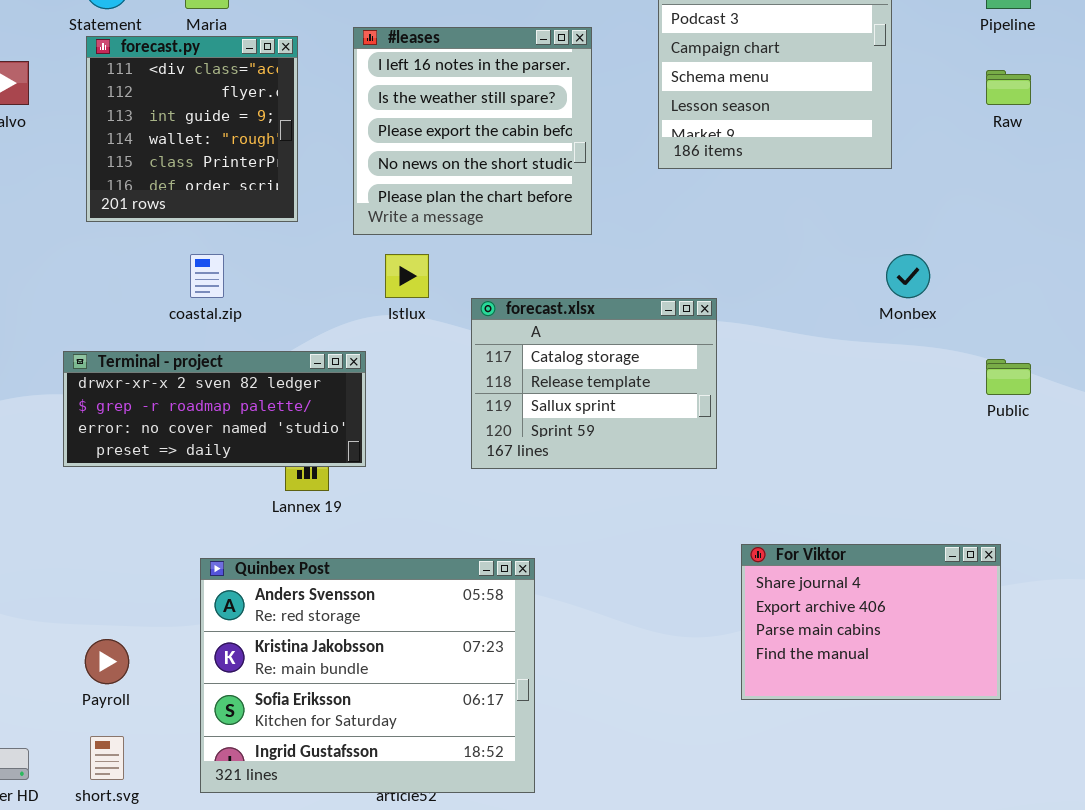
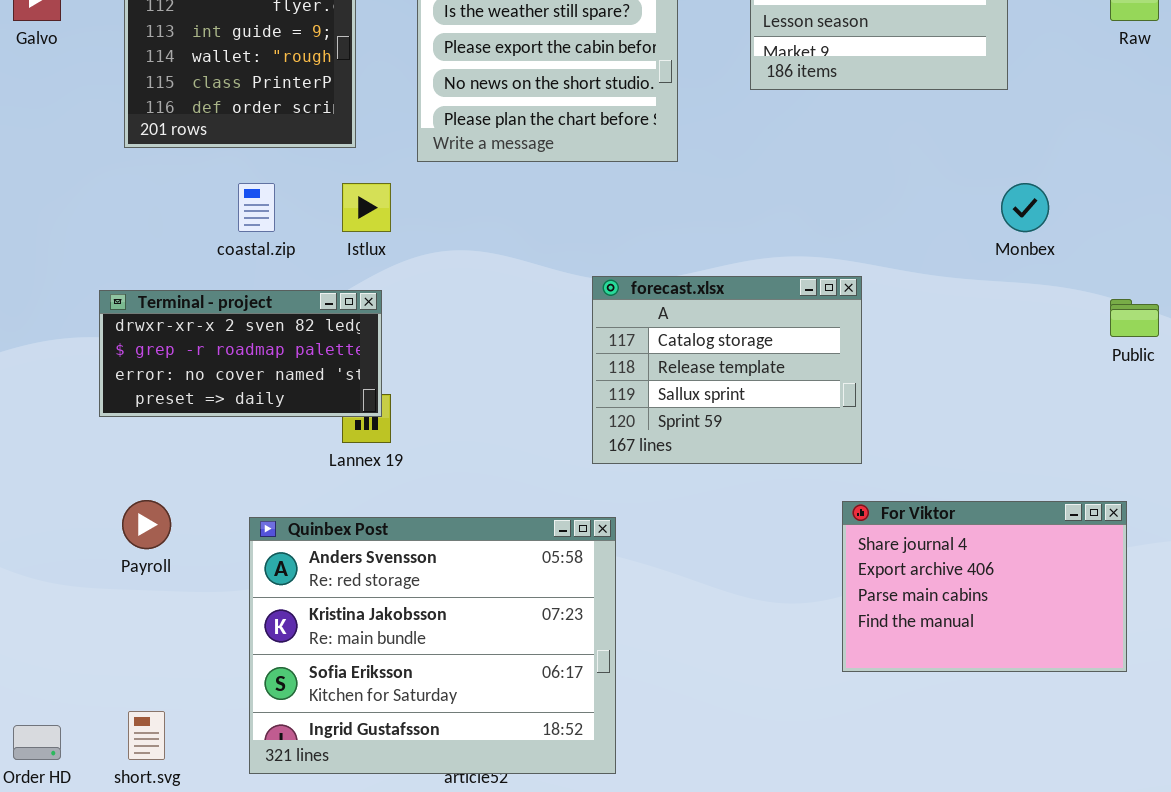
Istlux: [385,254,429,298] -> [342,183,391,232], moved
forecast.xlsx: [471,298,717,469] -> [592,276,862,464], moved
Terminal - project: [63,351,366,467] -> [99,290,382,417], resized
Payroll: [85,639,129,684] -> [122,500,171,549], moved

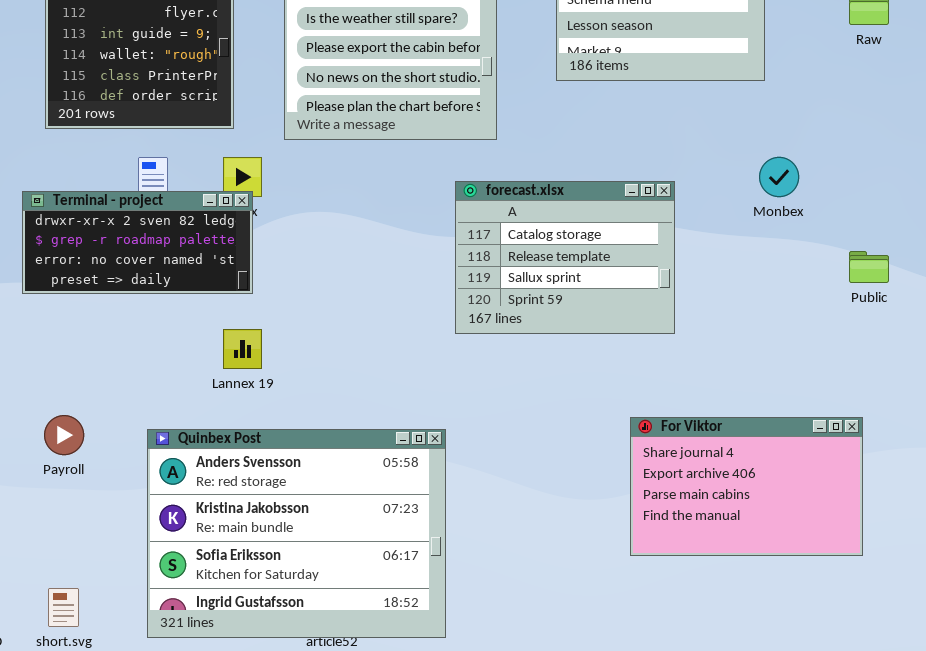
forecast.xlsx: [592,276,862,464] -> [455,181,675,334], moved
Terminal - project: [99,290,382,417] -> [22,191,253,294], moved

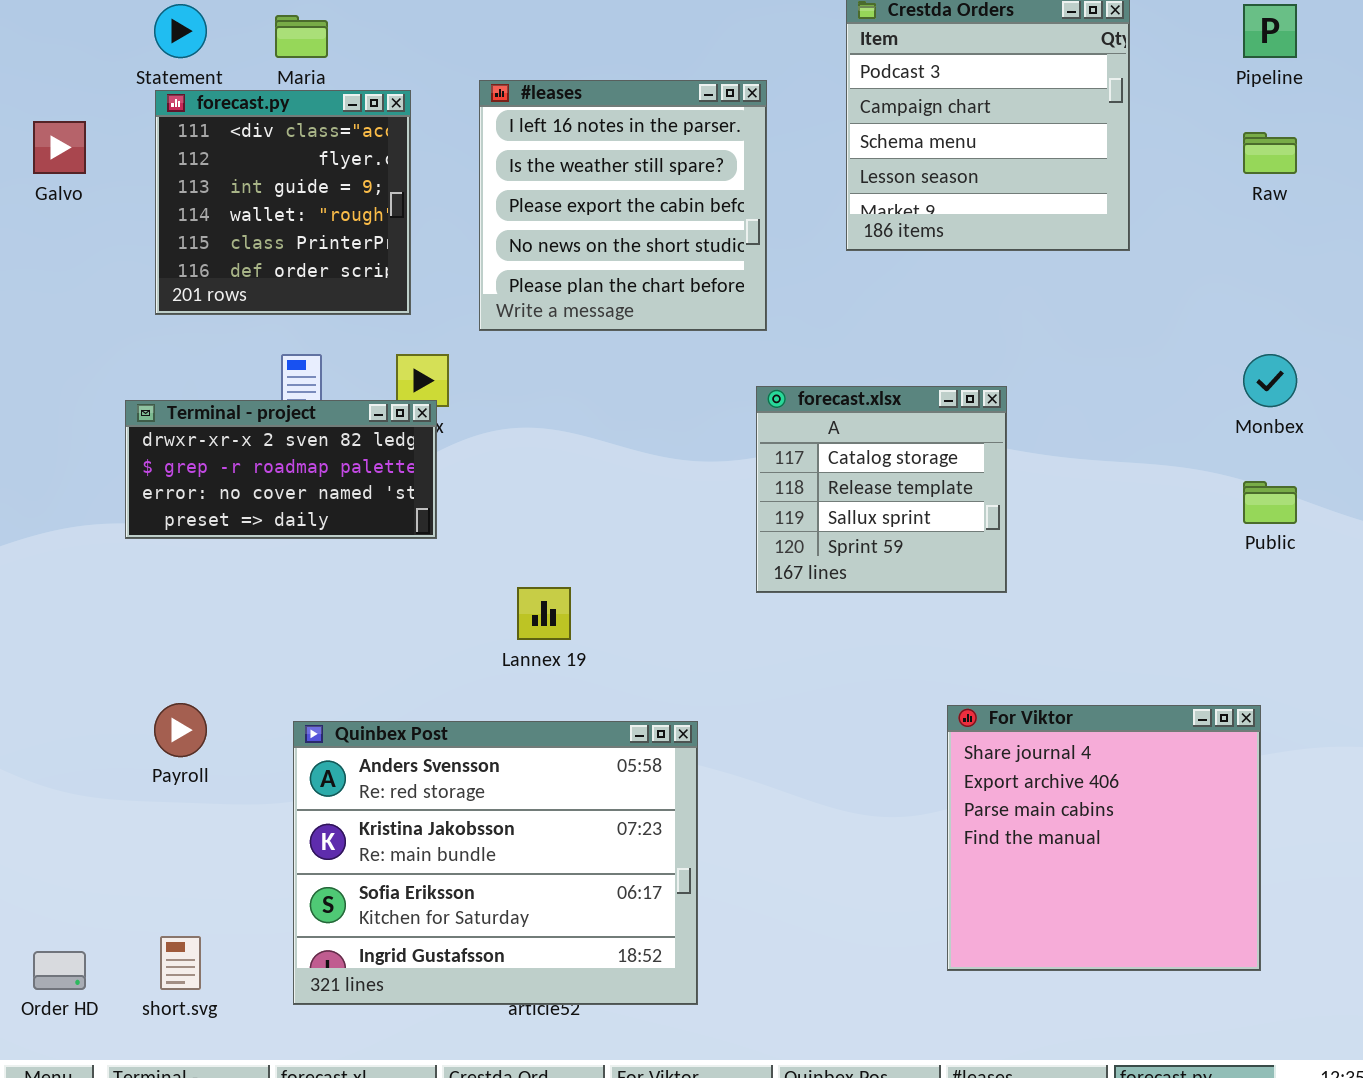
Monbex: [759,157,799,197] -> [1243,354,1297,407], moved
forecast.xlsx: [455,181,675,334] -> [756,386,1007,593], resized
Lannex 19: [223,329,262,369] -> [517,587,571,640], moved
For Viktor: [630,417,863,556] -> [947,705,1261,971], resized

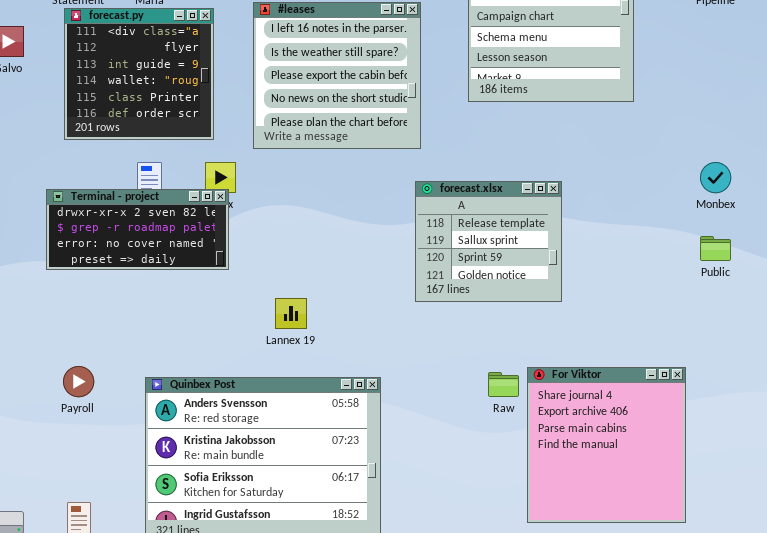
Raw: [1243,132,1297,174] -> [488,372,519,397], moved
forecast.xlsx: [756,386,1007,593] -> [415,181,562,302], scrolled down 1 row
For Viktor: [947,705,1261,971] -> [527,367,686,523], resized

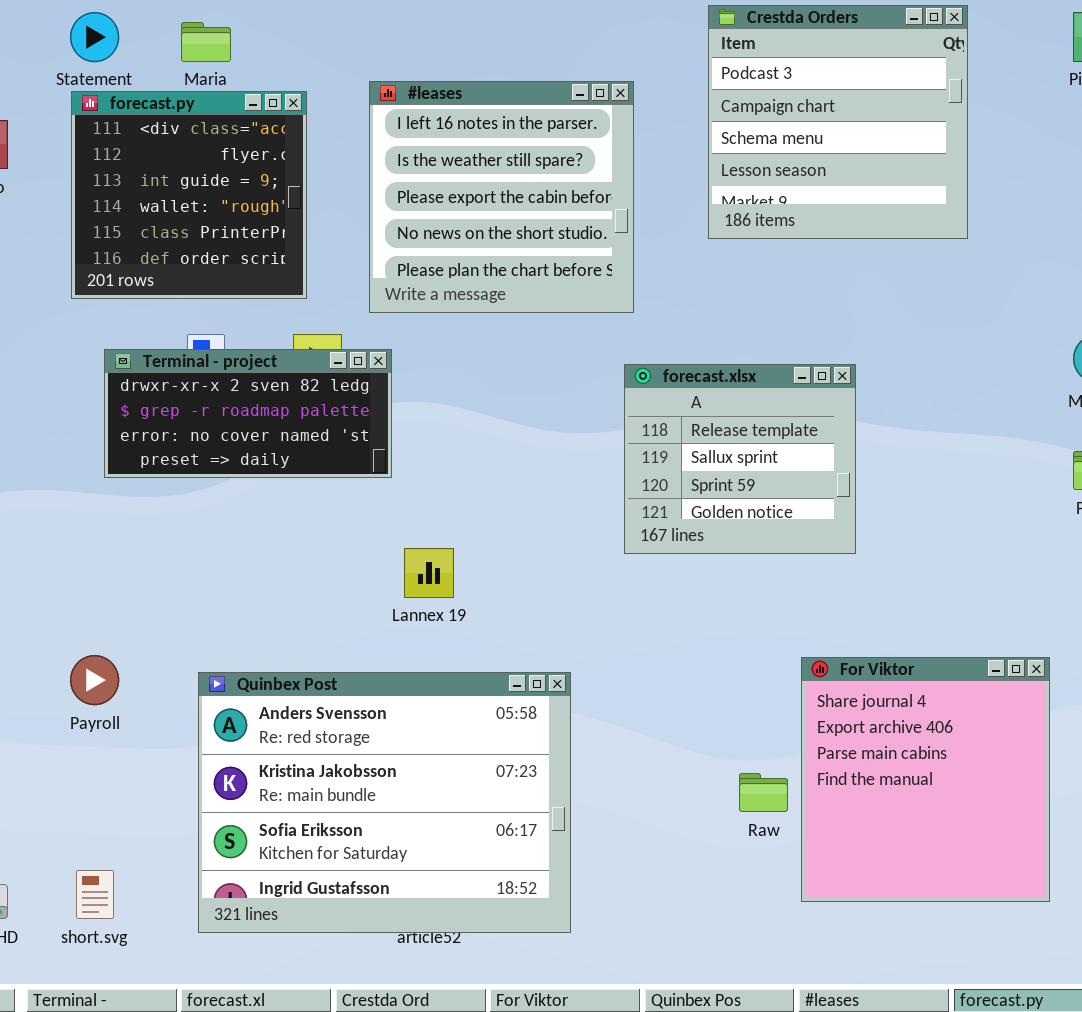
Terminal - project: [46,189,229,270] -> [104,349,392,478], moved
Raw: [488,372,519,397] -> [739,773,788,812], moved

